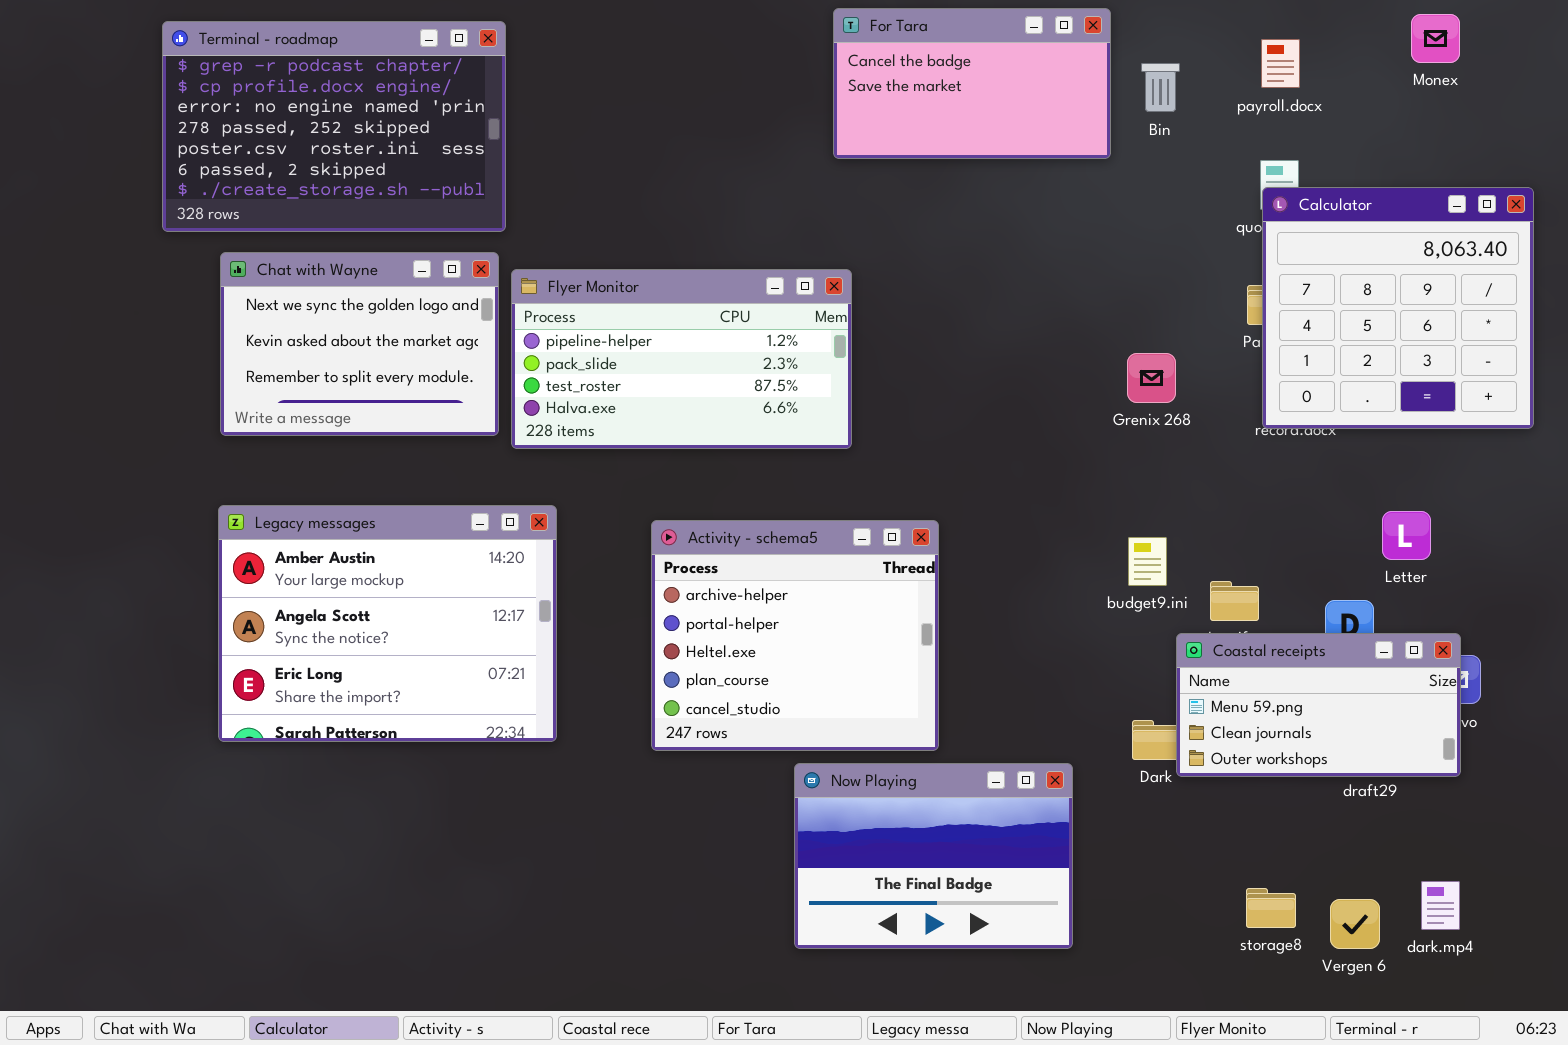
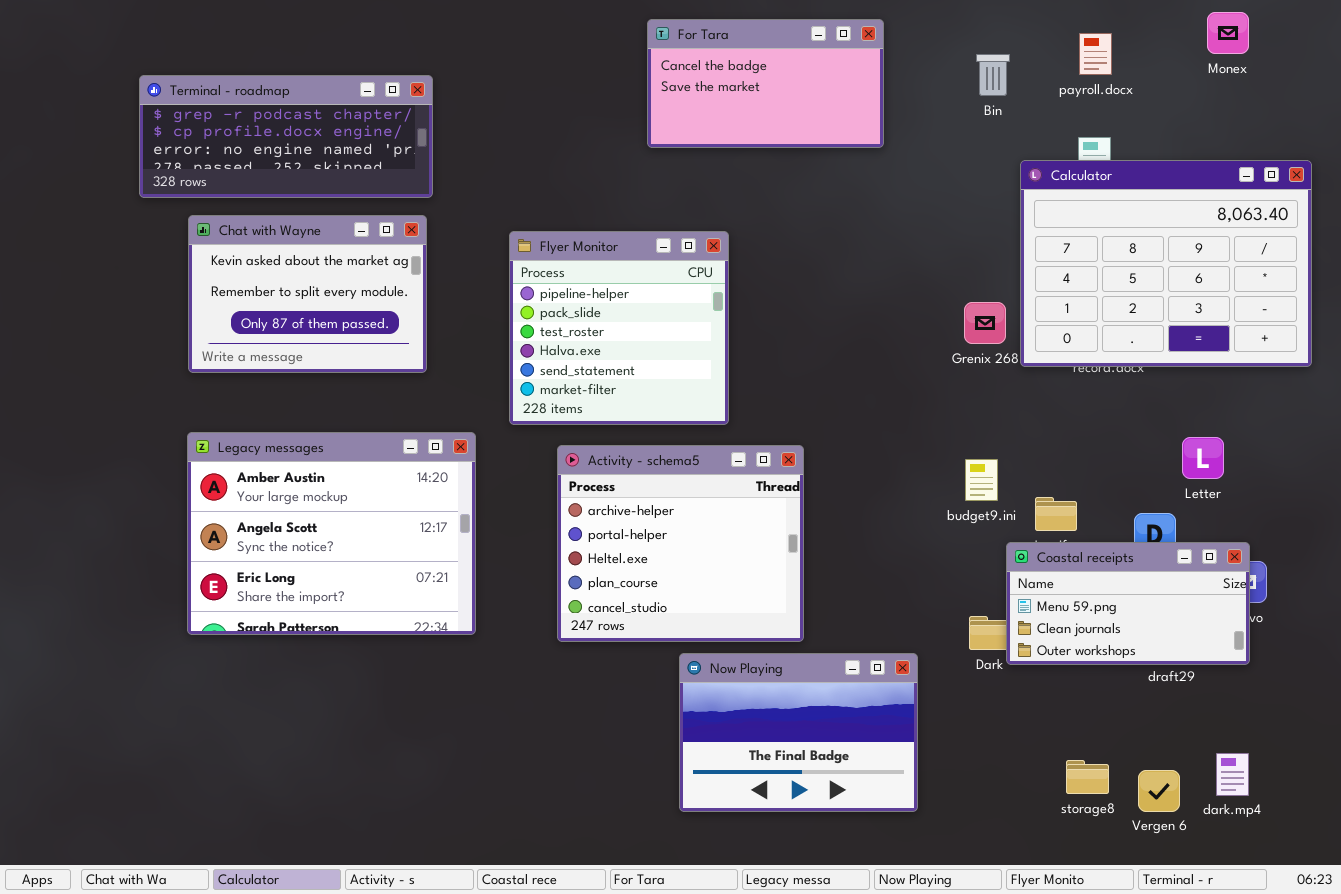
For Tara: [833,8,1111,159] -> [647,19,884,148], moved
Terminal - roadmap: [162,21,506,232] -> [139,75,433,198], resized
Calculator: [1262,187,1534,429] -> [1020,160,1312,367], resized
Chat with Wayne: [220,252,499,436] -> [188,215,427,373], scrolled down 1 row
Flyer Monitor: [511,269,852,449] -> [509,231,729,425], resized

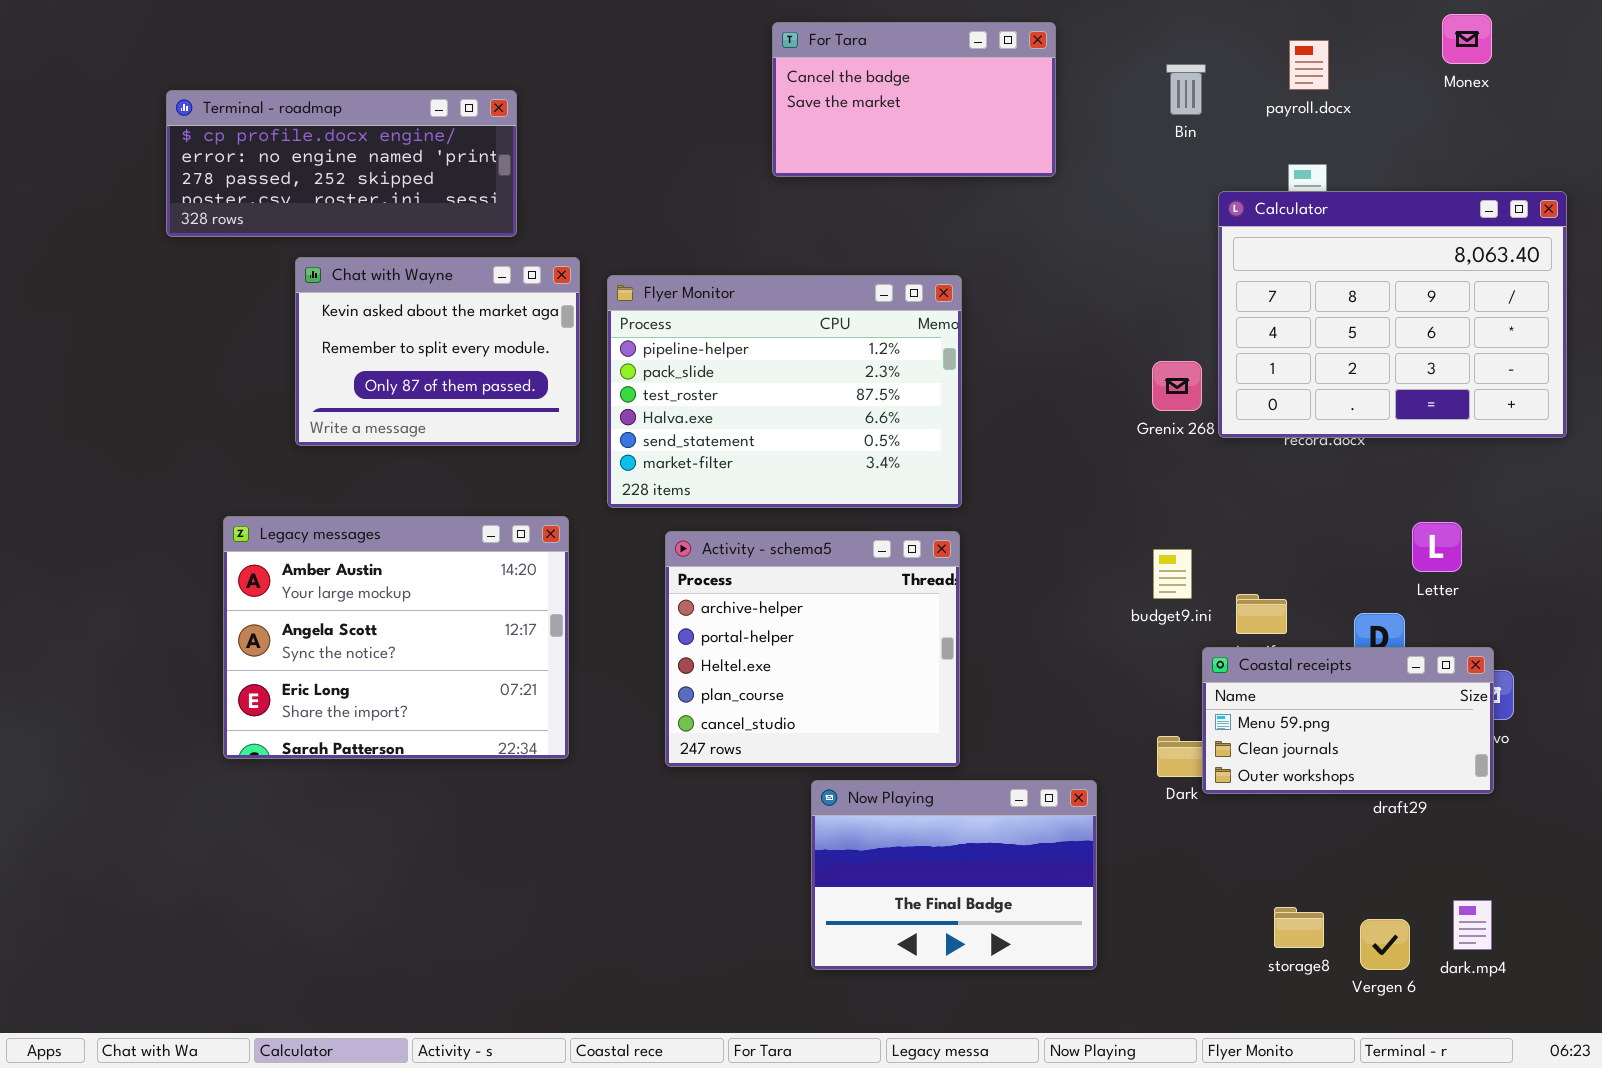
Terminal - roadmap: [139,75,433,198] -> [166,90,517,237], scrolled down 1 row
Chat with Wayne: [188,215,427,373] -> [295,257,580,446], moved
Flyer Monitor: [509,231,729,425] -> [607,275,962,508], resized

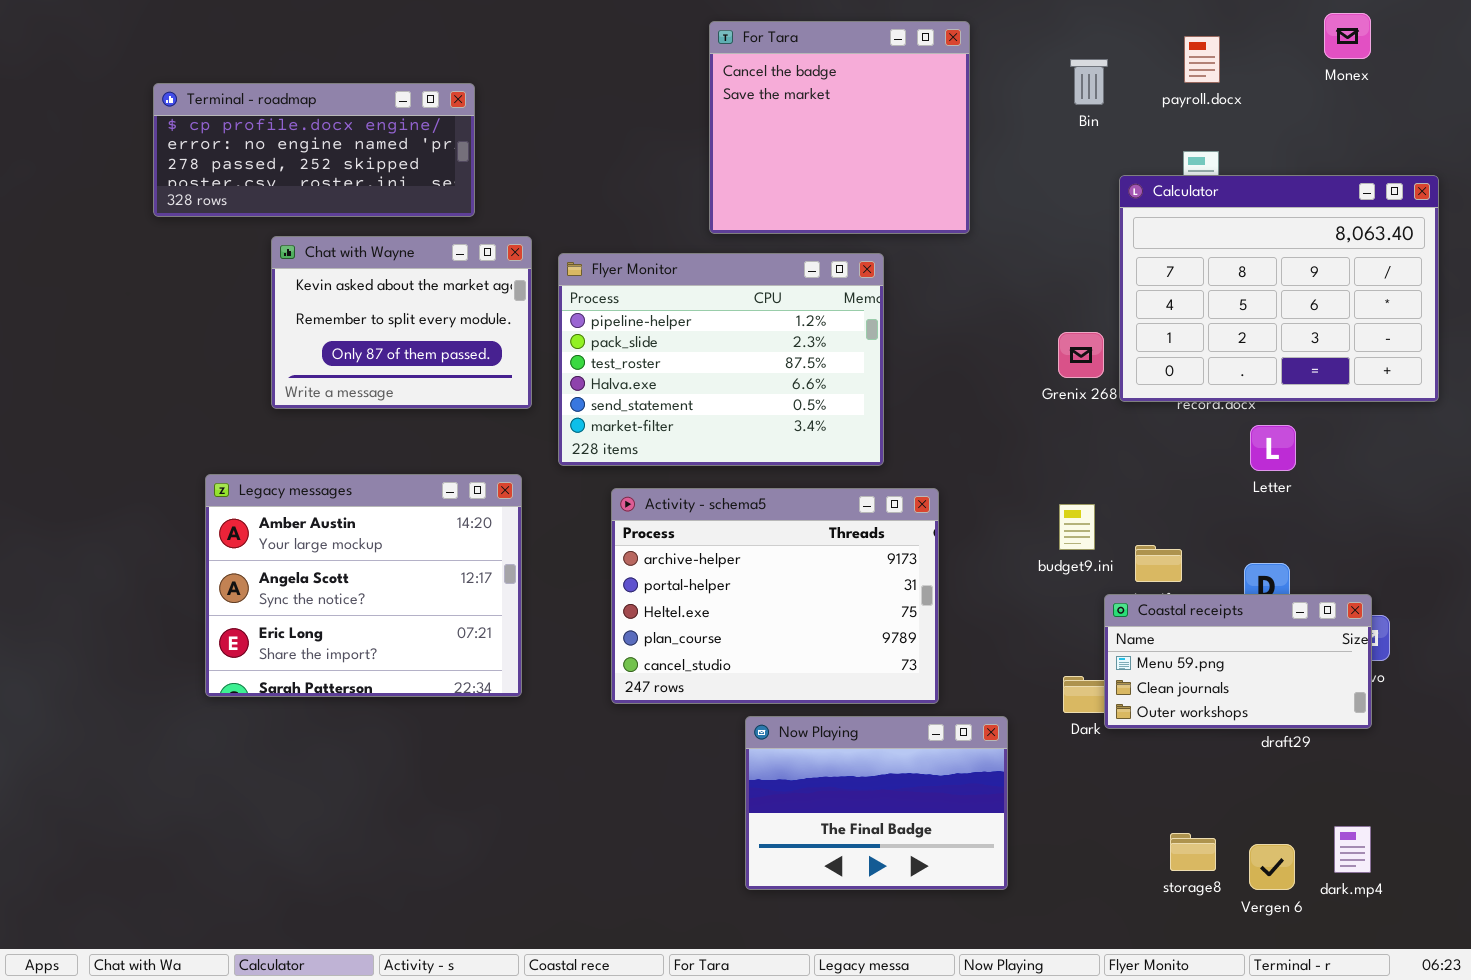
For Tara: [772,22,1056,177] -> [709,21,970,234], resized
Letter: [1412,522,1462,572] -> [1250,425,1296,471], moved
Activity - schema5: [665,531,960,767] -> [611,488,939,704], resized

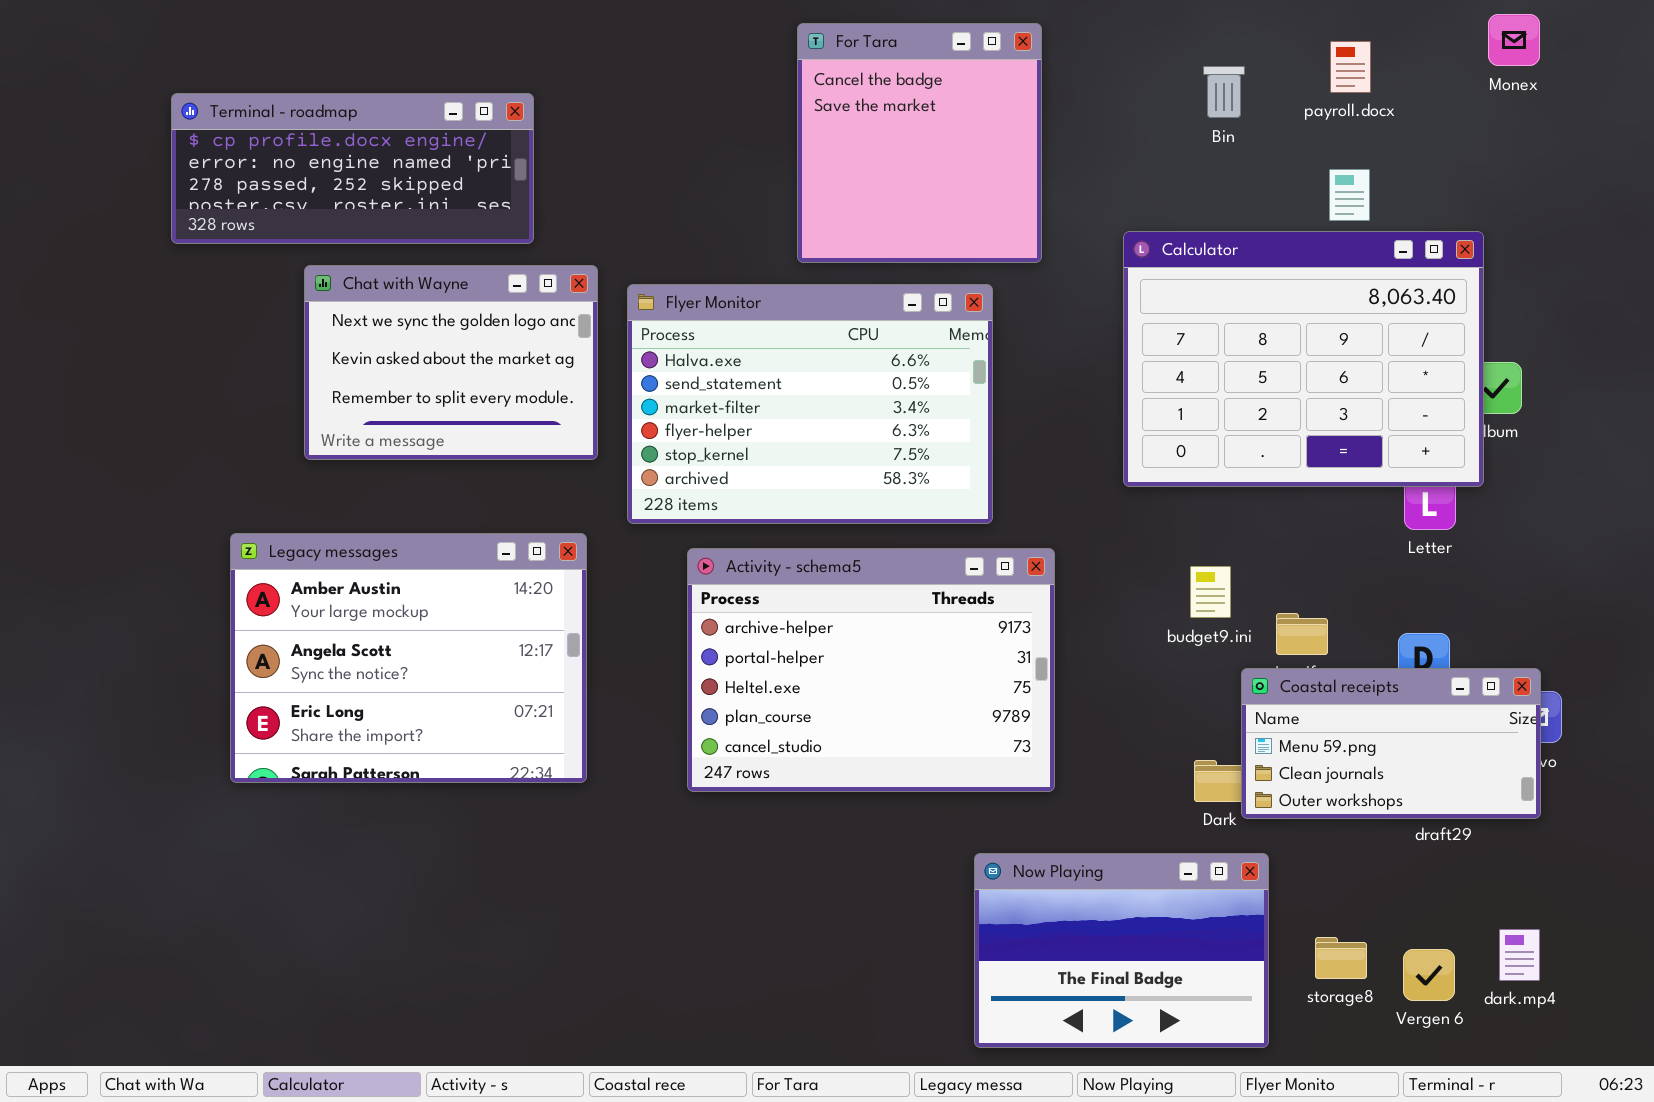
For Tara: [709,21,970,234] -> [797,23,1042,263], resized
Calculator: [1119,175,1439,402] -> [1123,231,1484,487], moved
Chat with Wayne: [271,236,532,409] -> [304,265,598,460], scrolled up 1 row
Flyer Monitor: [558,253,884,466] -> [627,284,993,524], scrolled down 3 rows
Now Playing: [745,716,1008,890] -> [974,853,1269,1048], moved

